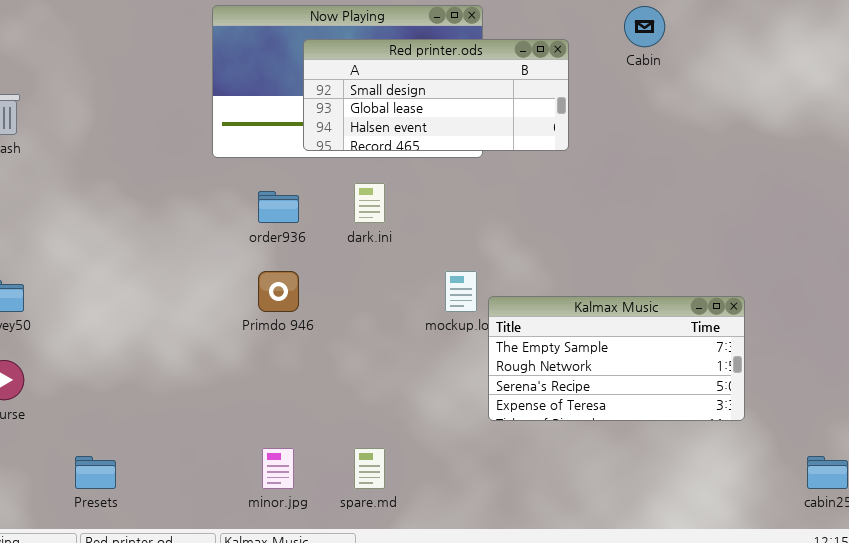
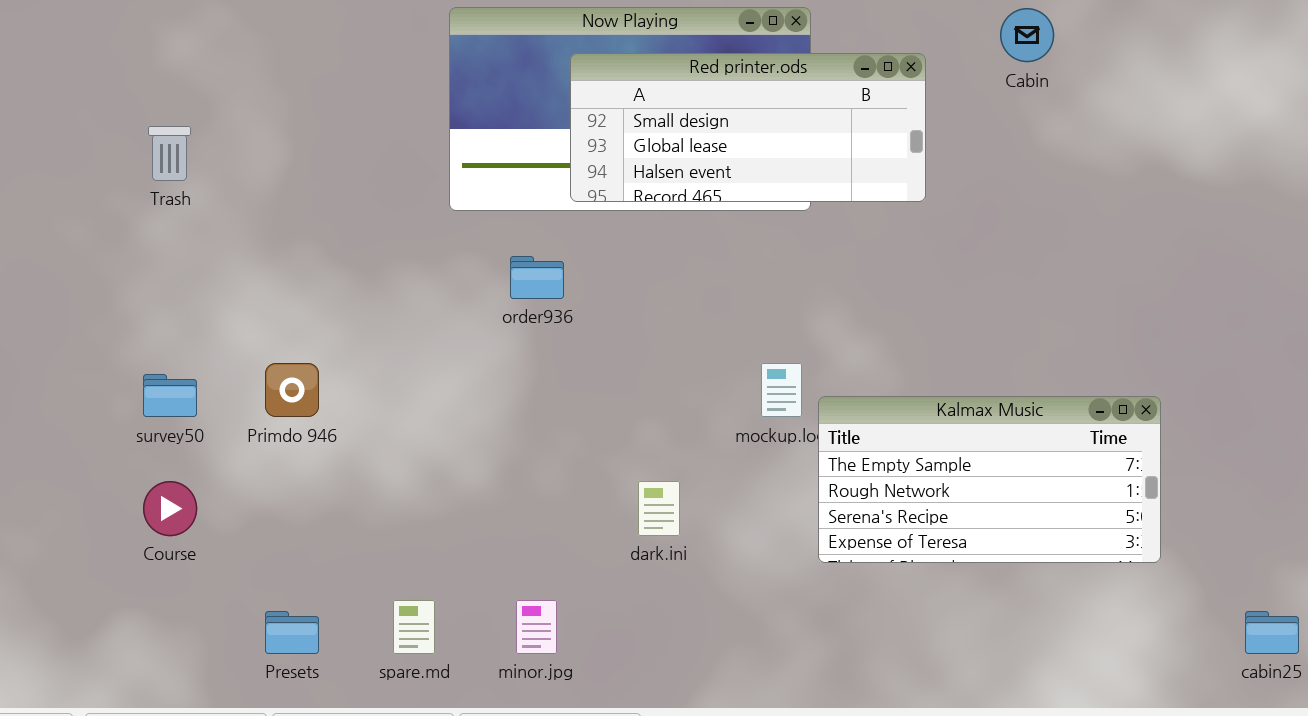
dark.ini: [354,183,385,223] -> [638,481,680,536], moved
Primdo 946: [258,271,299,312] -> [265,363,319,417], moved
spare.md: [354,448,385,489] -> [393,600,435,654], moved

